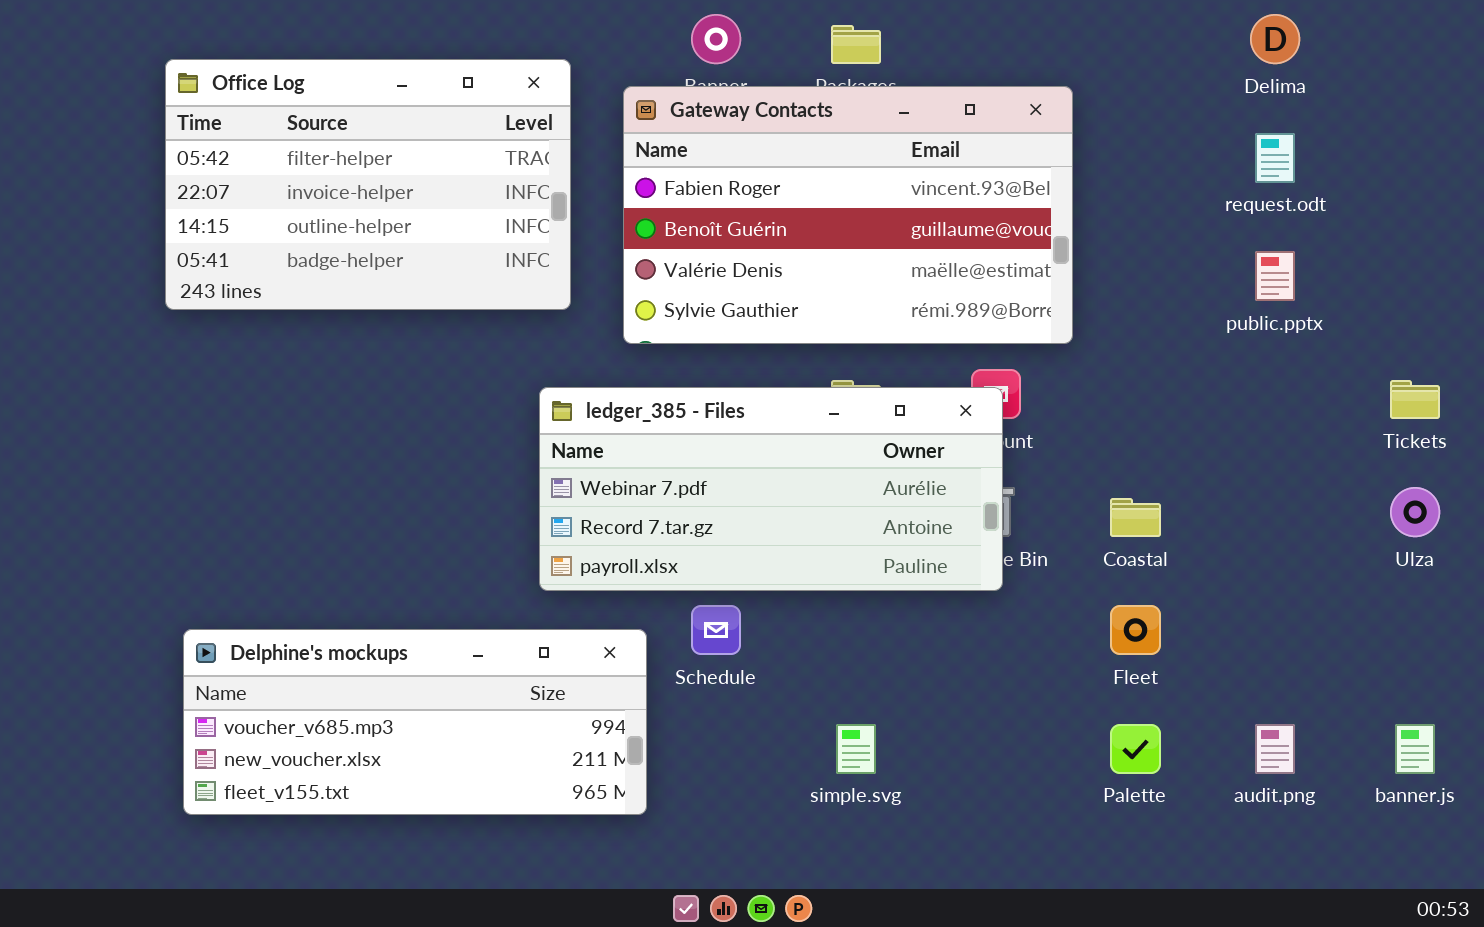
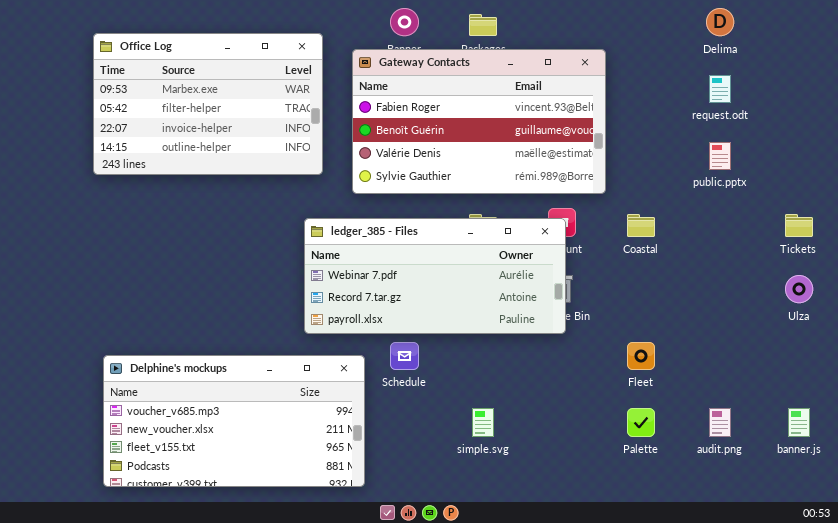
Office Log: [165,59,571,310] -> [93,33,323,175], scrolled up 1 row
Coastal: [1110,498,1161,537] -> [627,214,655,237], moved
Delphine's mockups: [183,629,647,815] -> [103,355,365,487], resized

